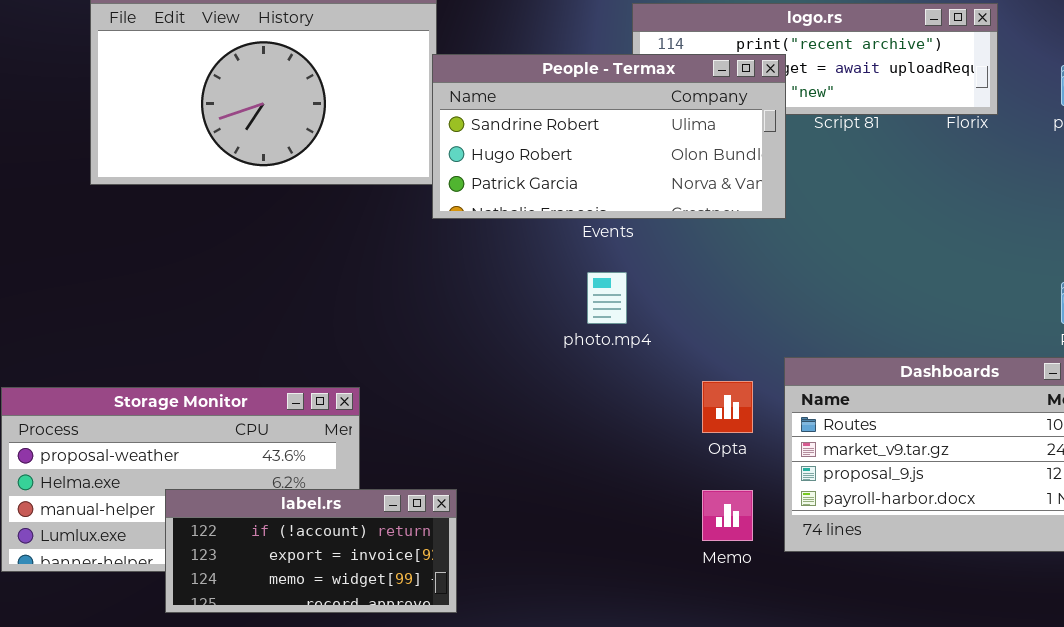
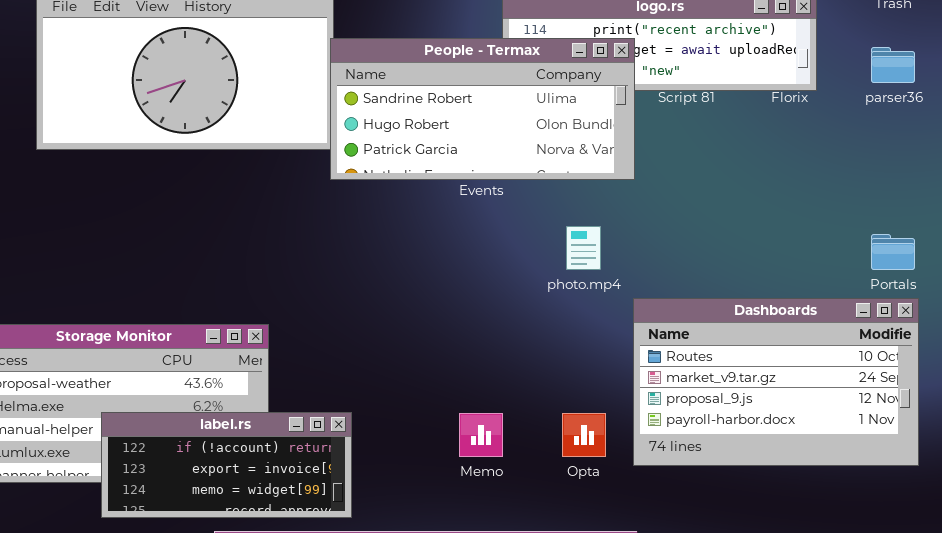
photo.mp4: [587,272,627,324] -> [566,226,601,270], moved
Opta: [702,381,753,433] -> [562,413,606,457], moved
Memo: [702,490,753,541] -> [459,413,503,457], moved

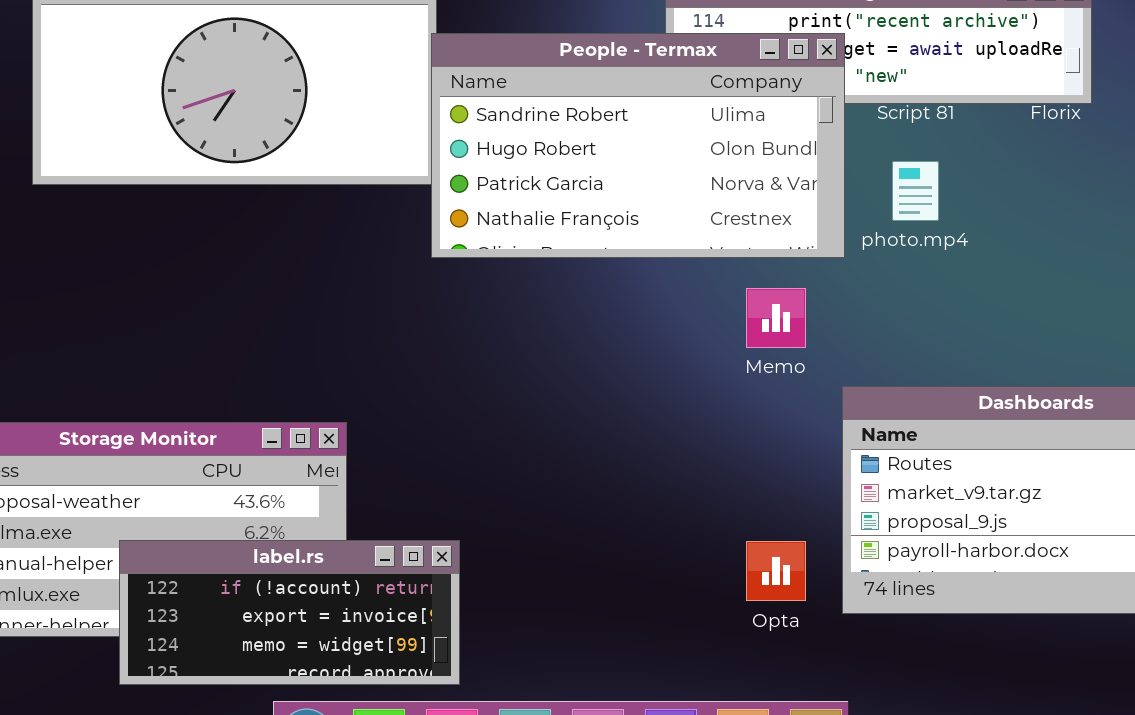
People - Termax: [330,38,635,180] -> [431,33,845,258], resized
photo.mp4: [566,226,601,270] -> [892,161,939,221], moved
Memo: [459,413,503,457] -> [746,288,806,348], moved

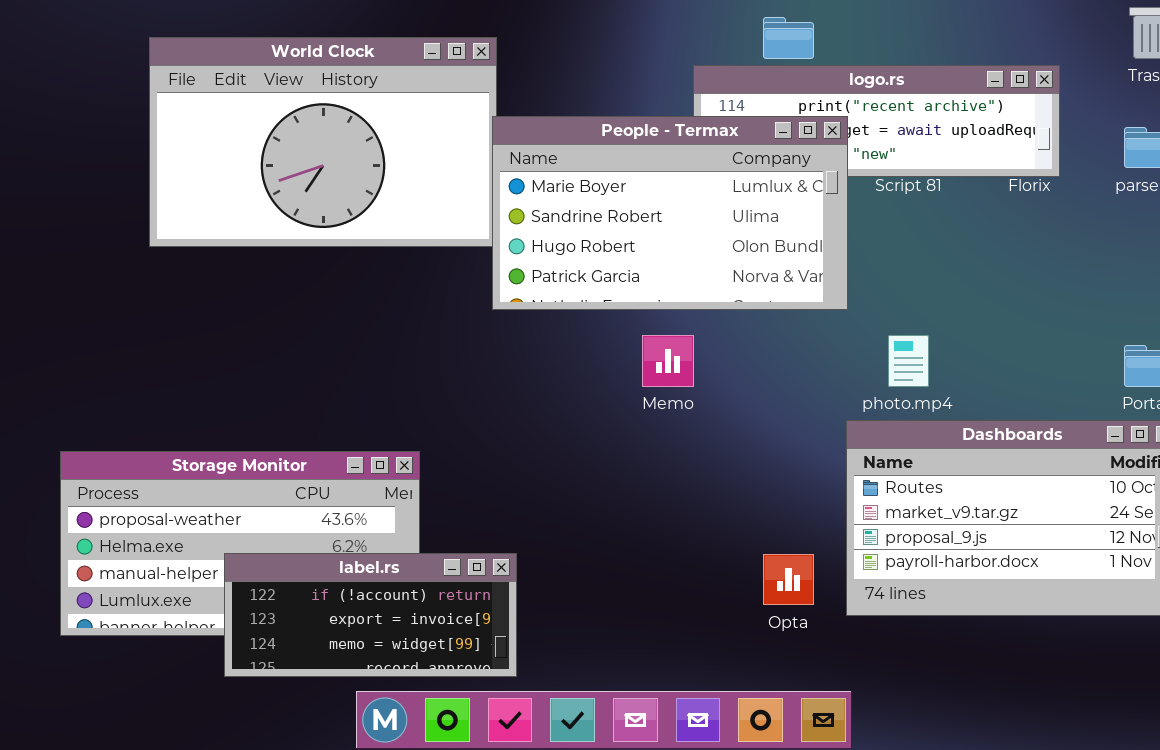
People - Termax: [431,33,845,258] -> [492,116,848,310], scrolled up 1 row
photo.mp4: [892,161,939,221] -> [888,335,929,387], moved
Memo: [746,288,806,348] -> [642,335,694,387], moved

